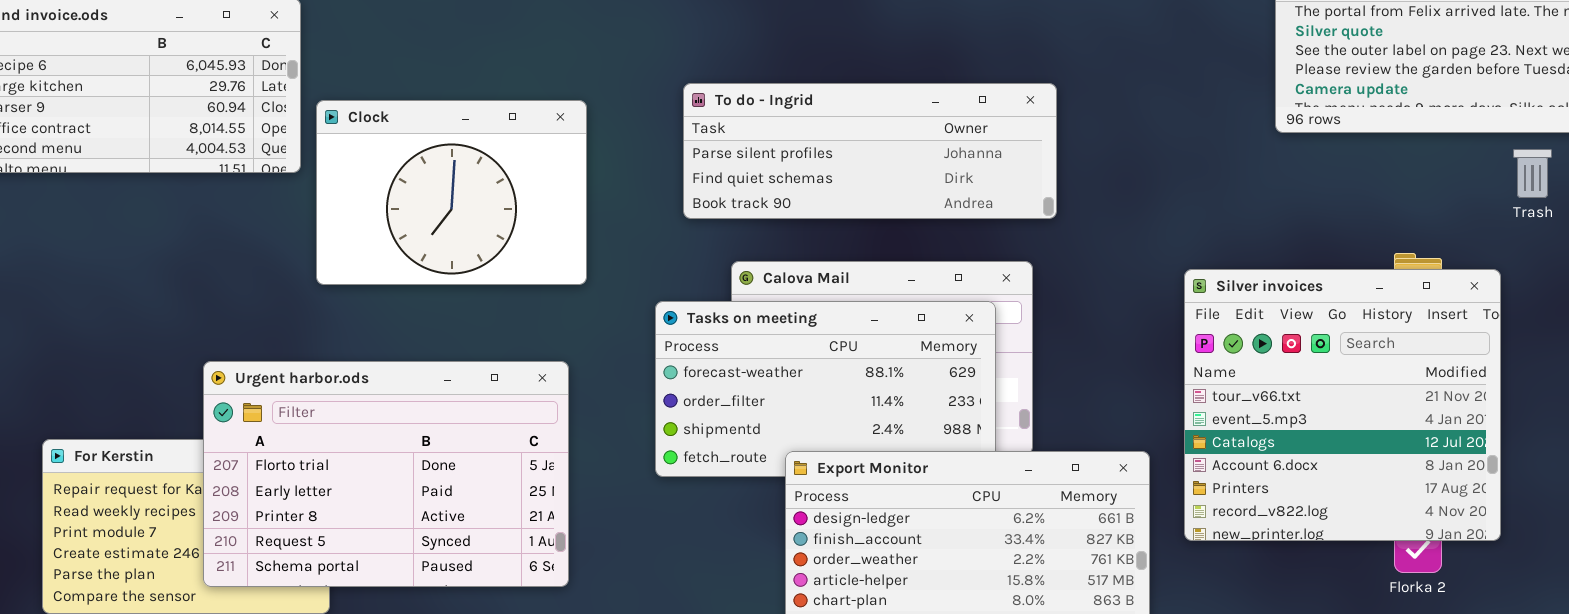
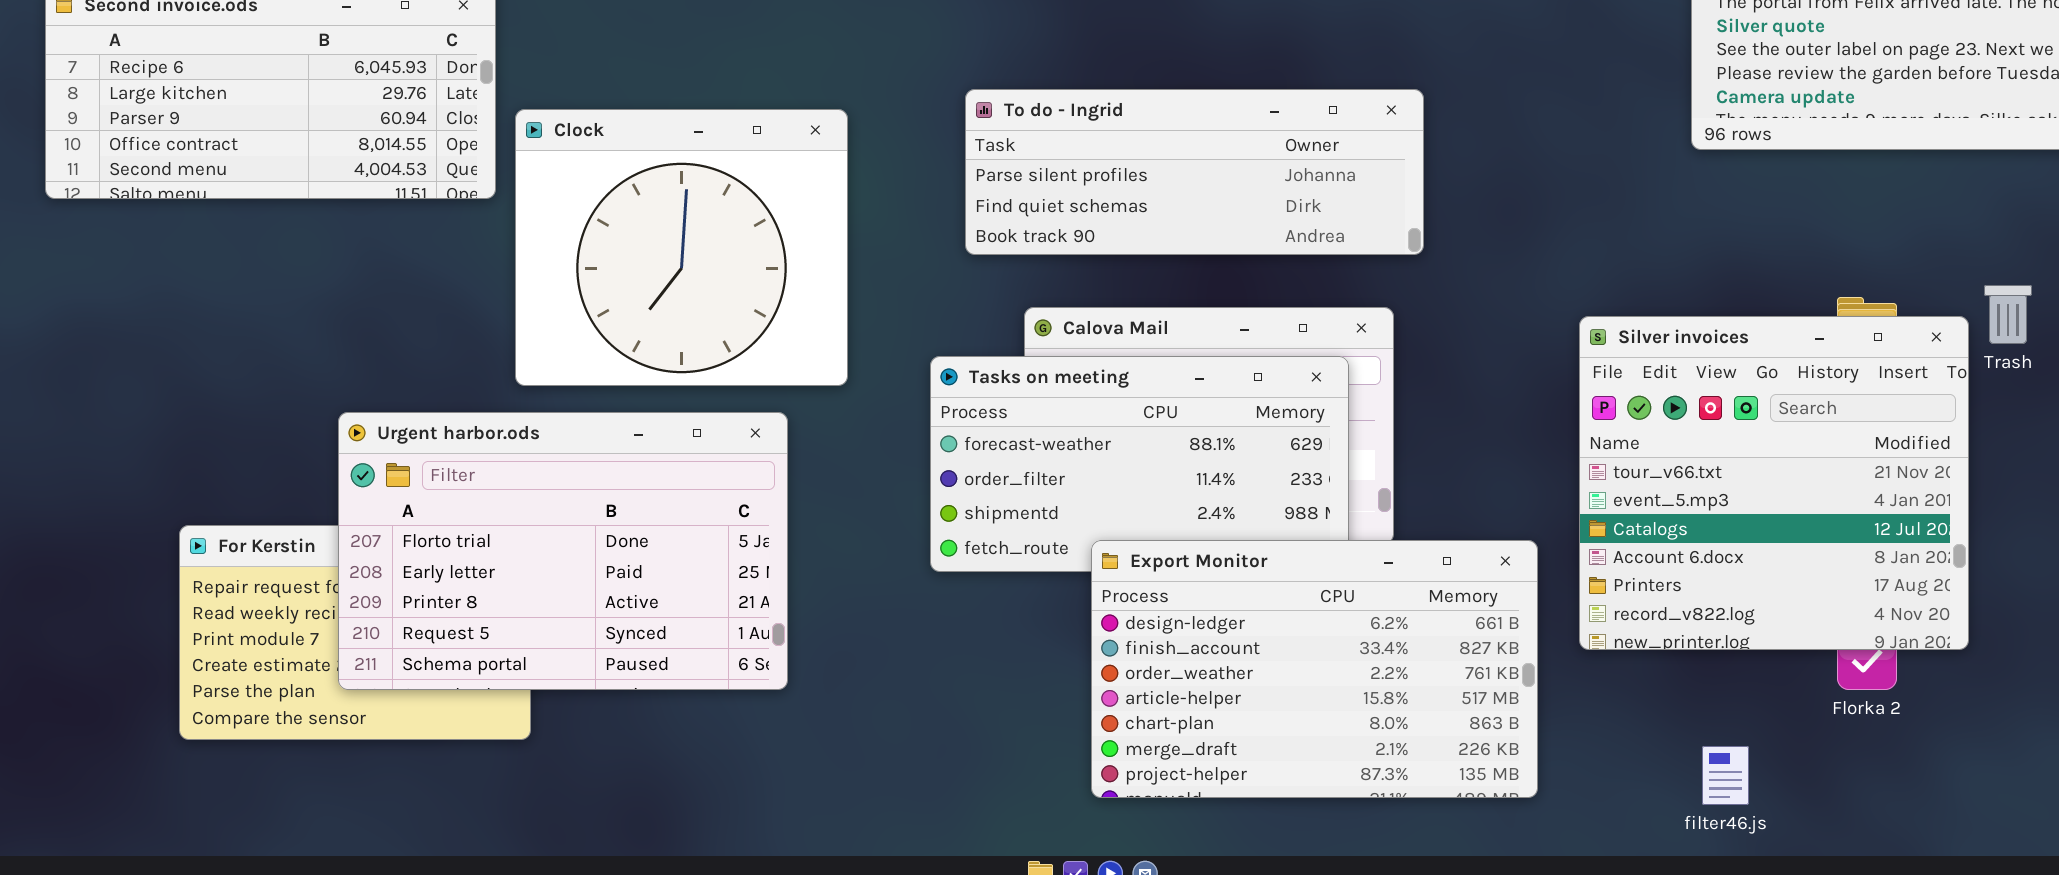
Clock: [316,100,587,285] -> [515,109,848,386], resized
Trash: [1513,149,1552,198] -> [1984,285,2032,344], moved
Urgent harbor.ods: [203,361,569,587] -> [338,412,788,690], moved

